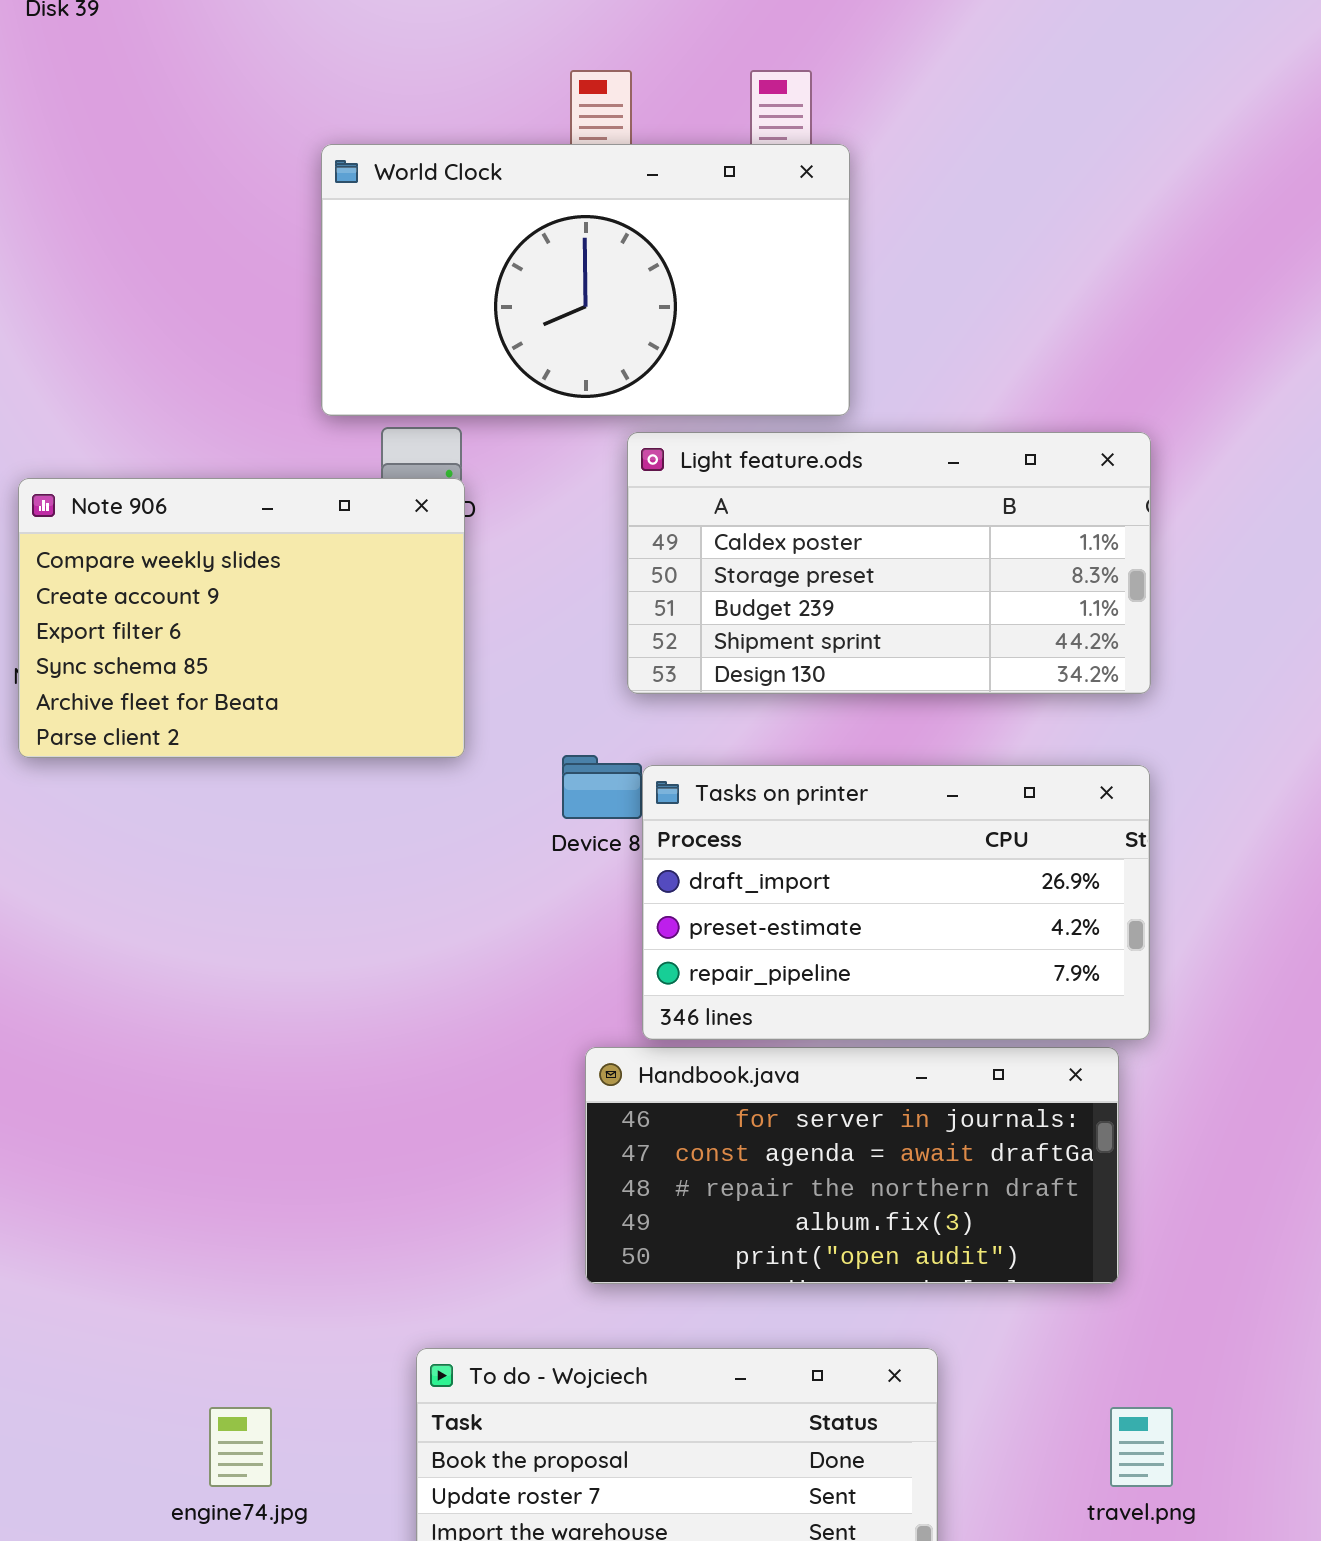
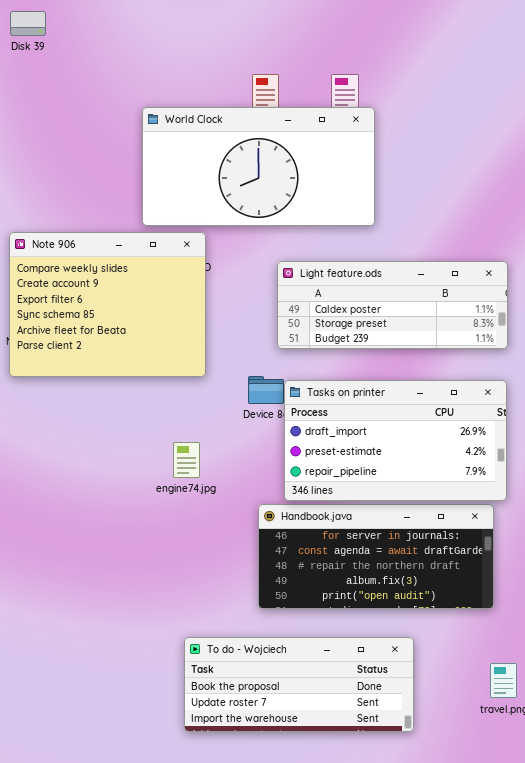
Light feature.ods: [627,432,1151,694] -> [277,261,508,349], resized
Note 906: [18,478,465,758] -> [9,232,206,377], resized
engine74.jpg: [209,1407,272,1487] -> [173,442,200,478], moved

